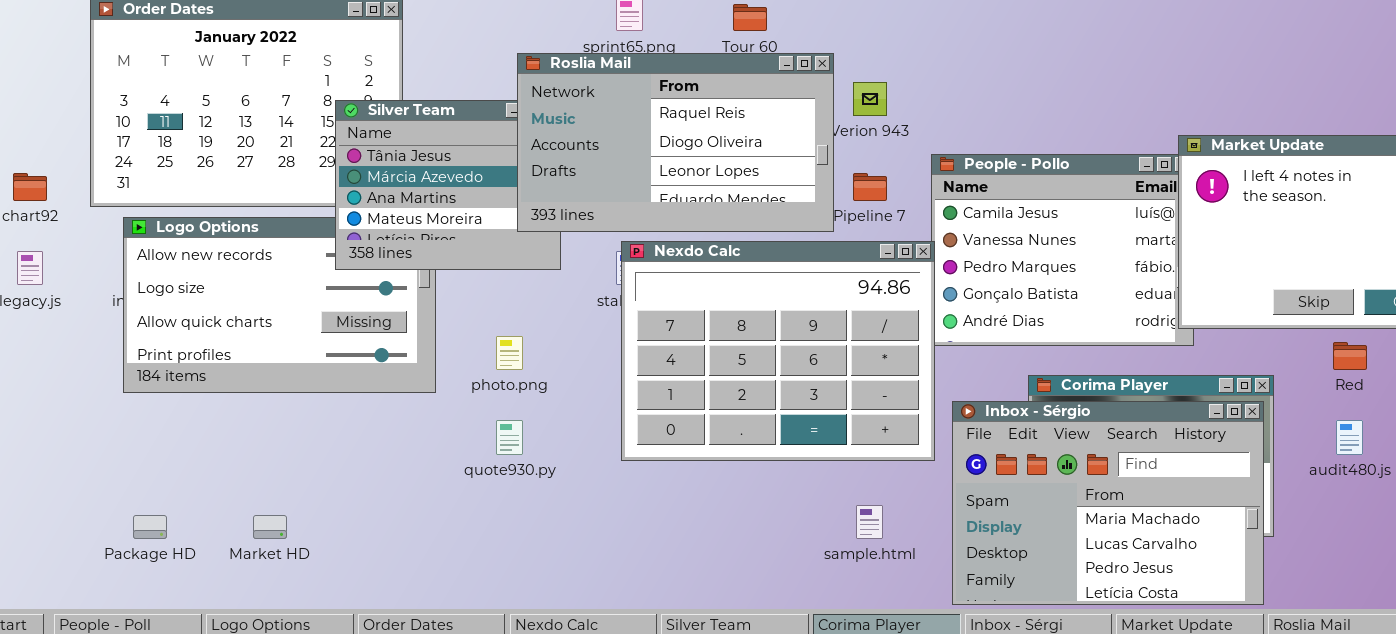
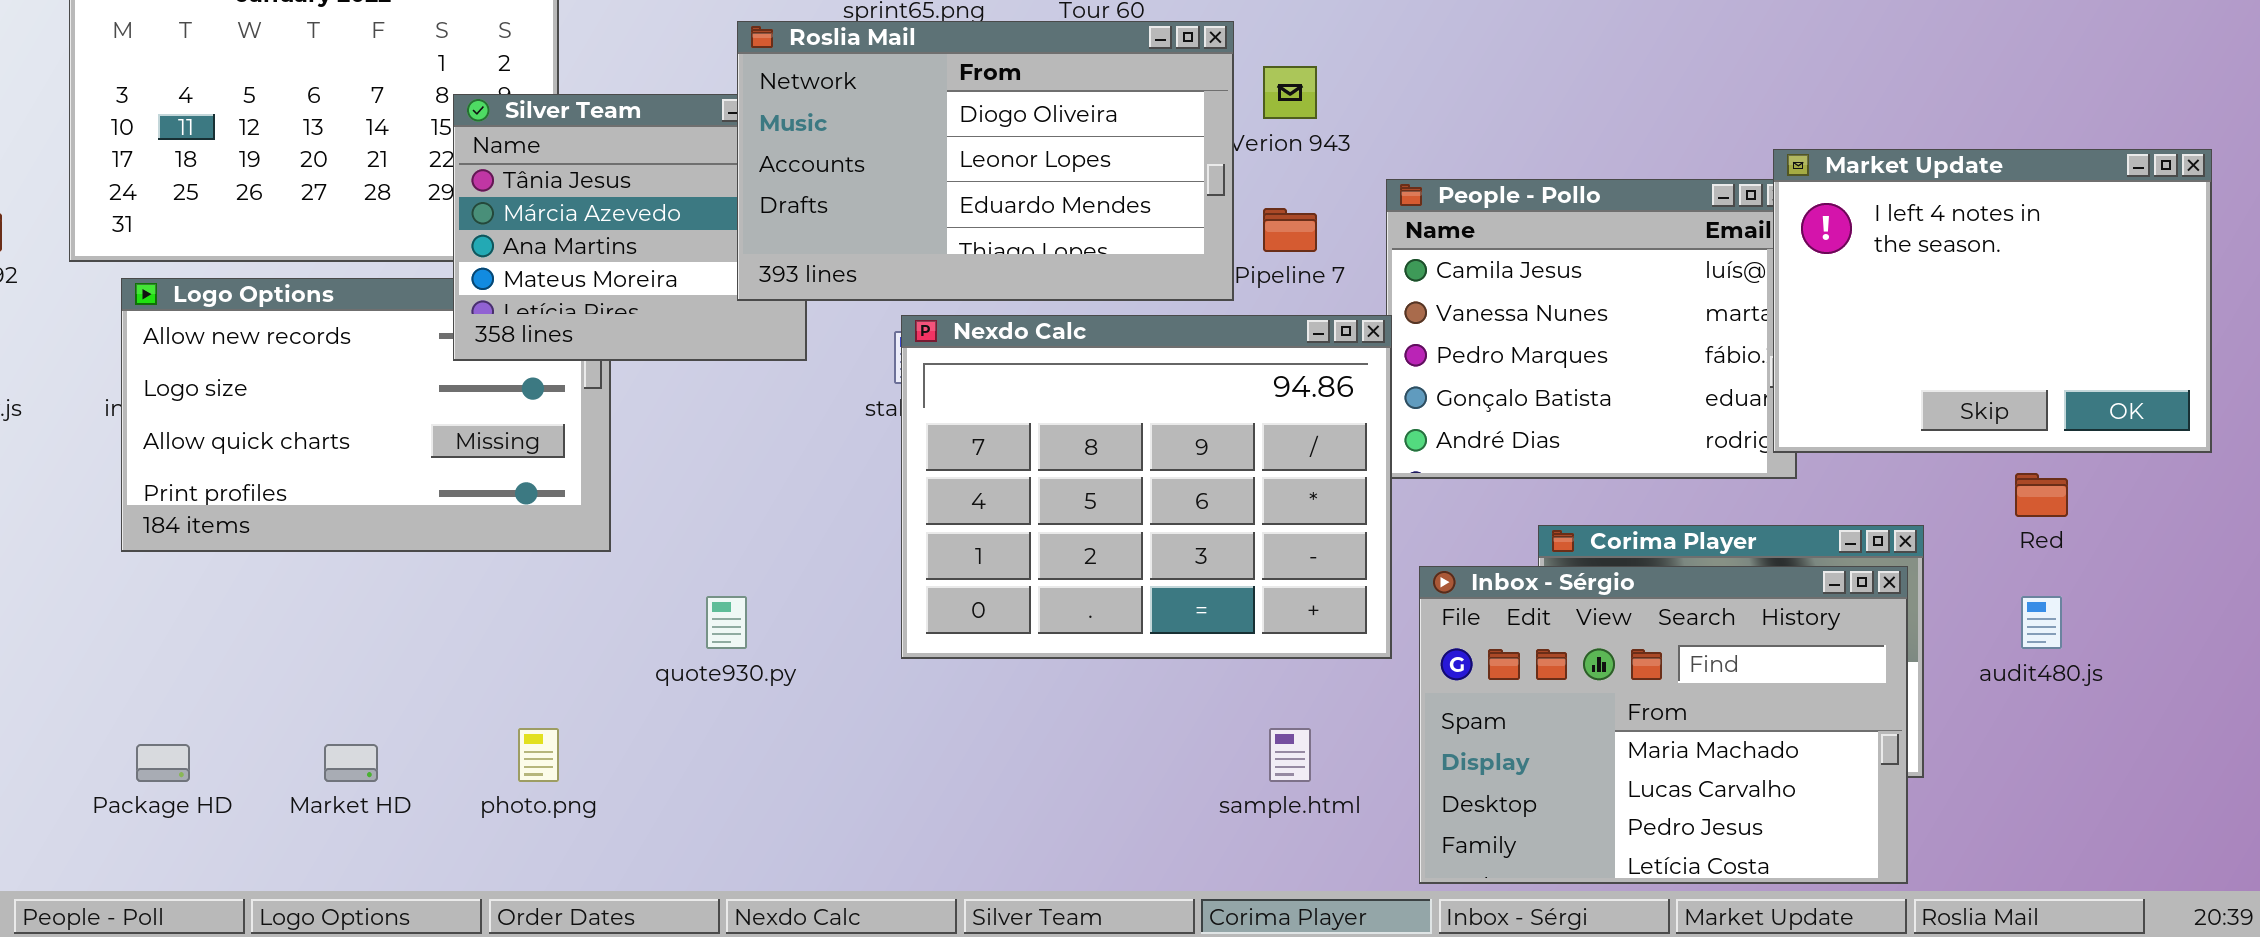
Roslia Mail: [517,53,834,232] -> [737,21,1234,301], scrolled down 1 row
photo.png: [496,336,523,370] -> [518,728,559,782], moved

